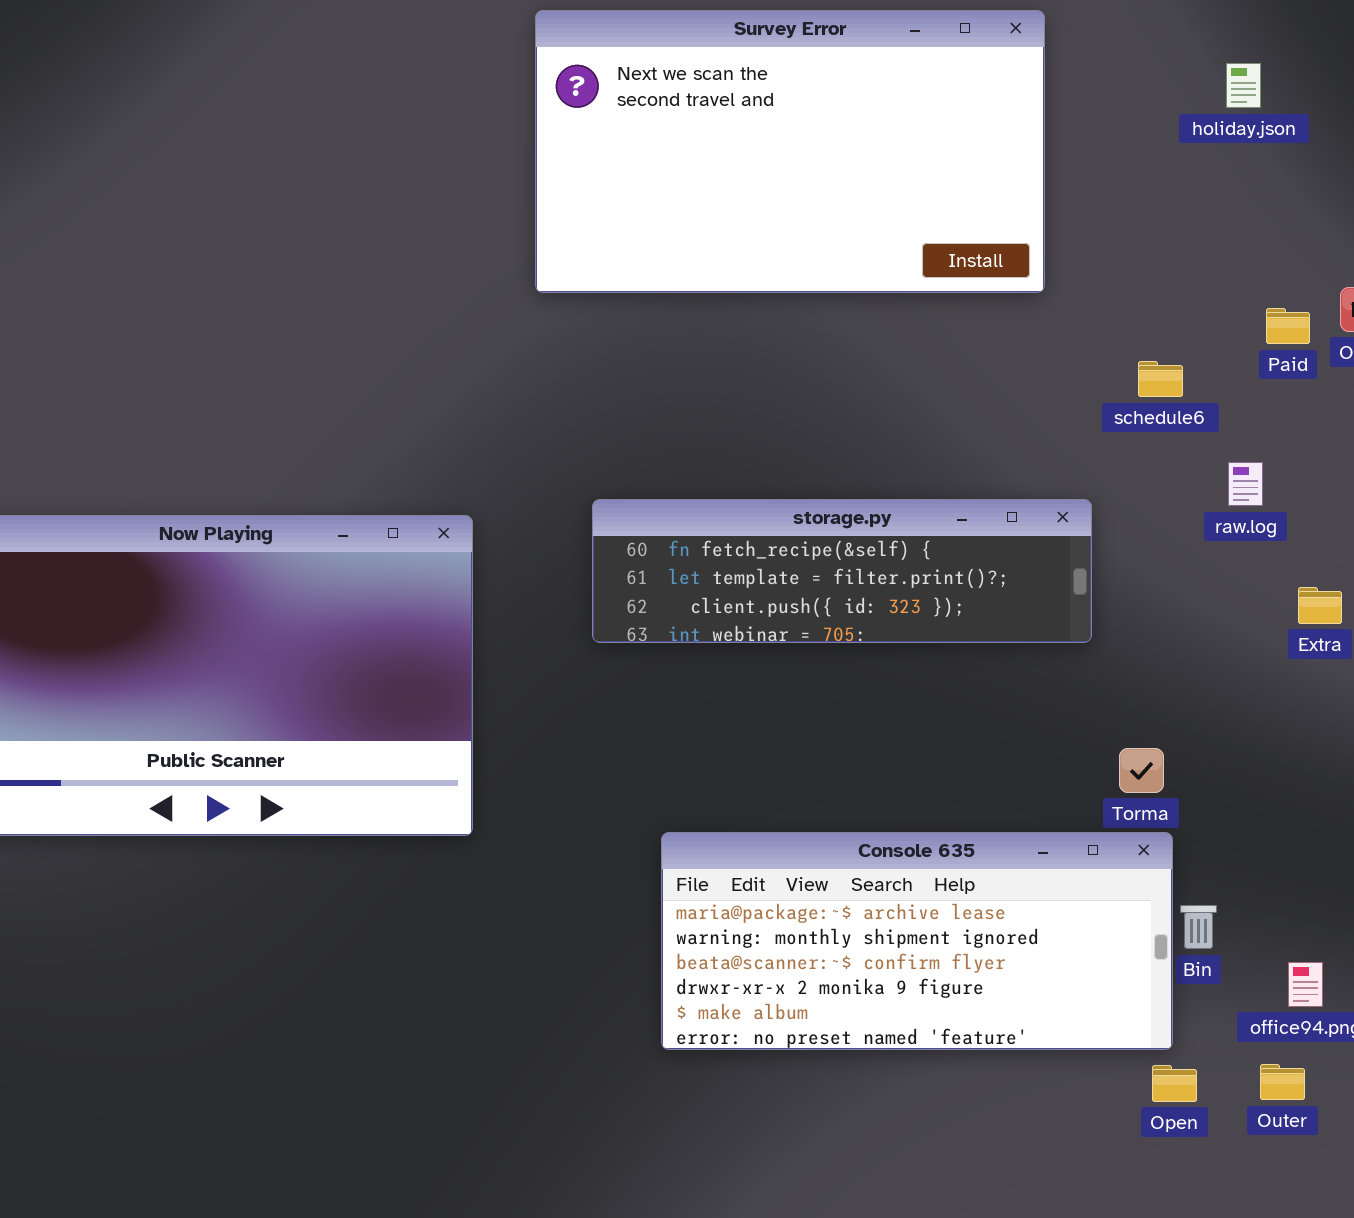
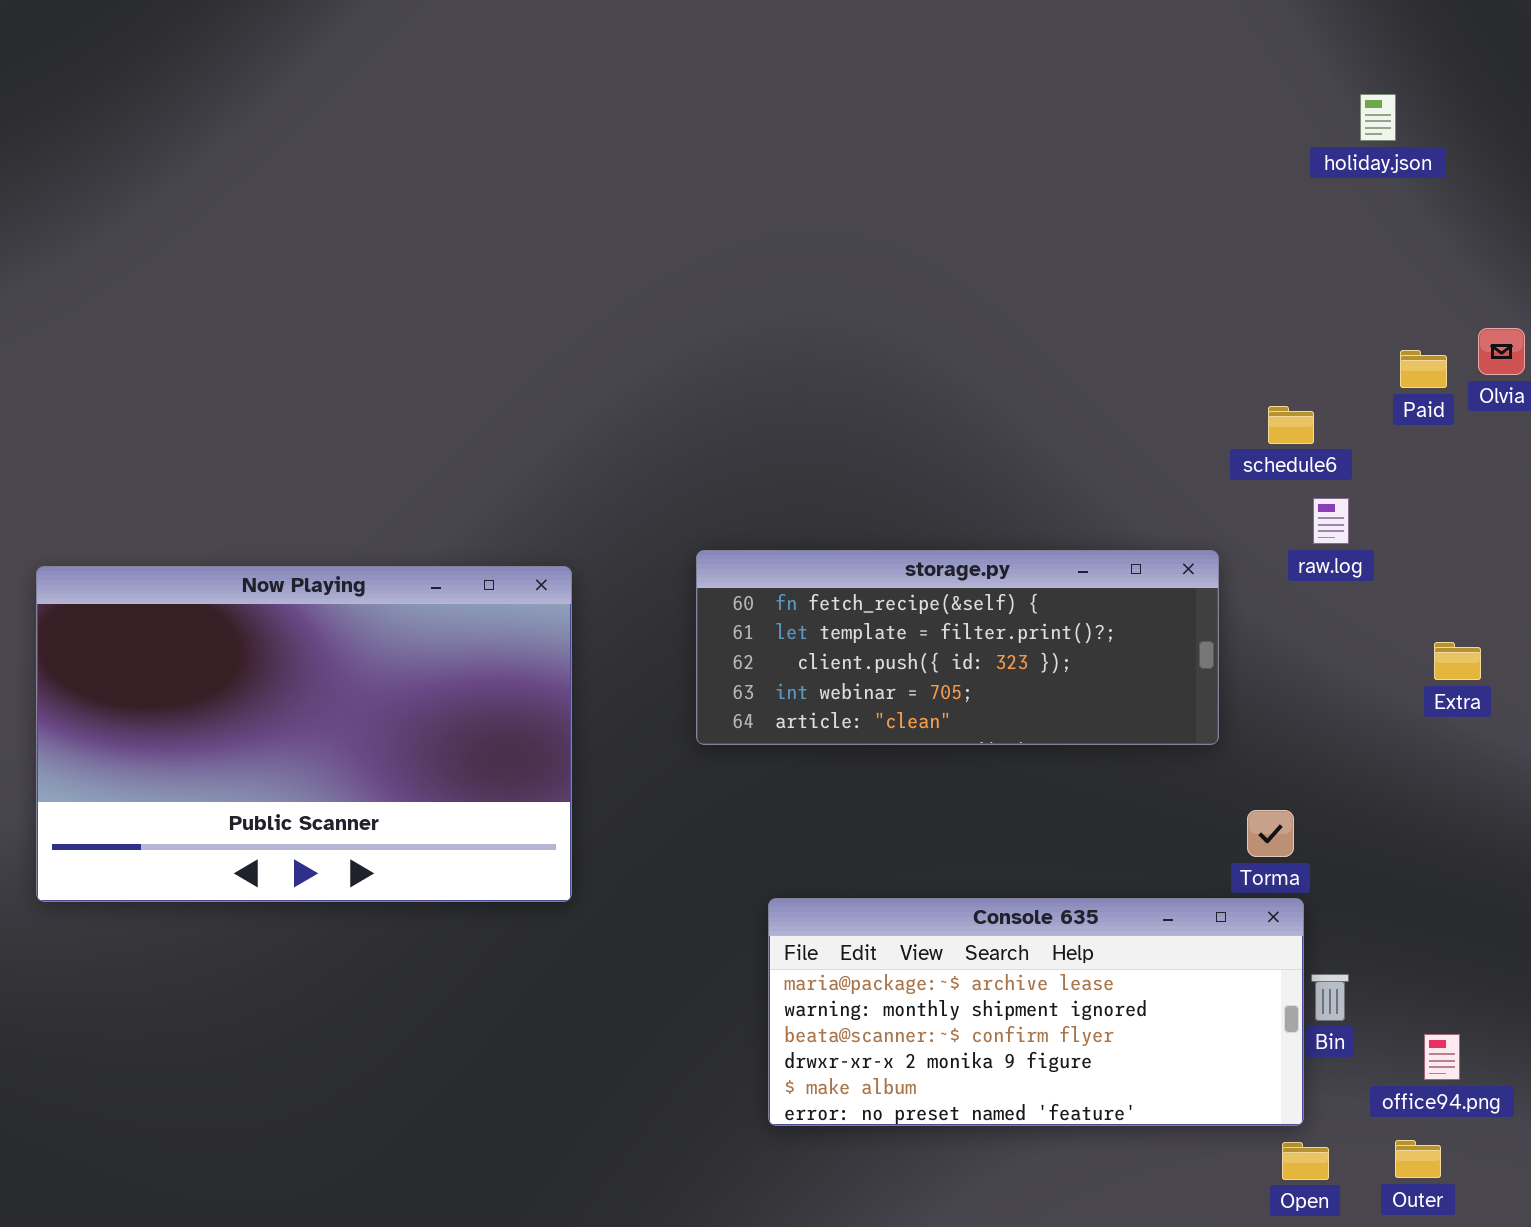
Survey Error: [535,10,1045,293] -> none, closed
raw.log: [1228,462,1263,506] -> [1313,498,1349,544], moved
storage.py: [592,499,1092,643] -> [696,550,1219,745], resized

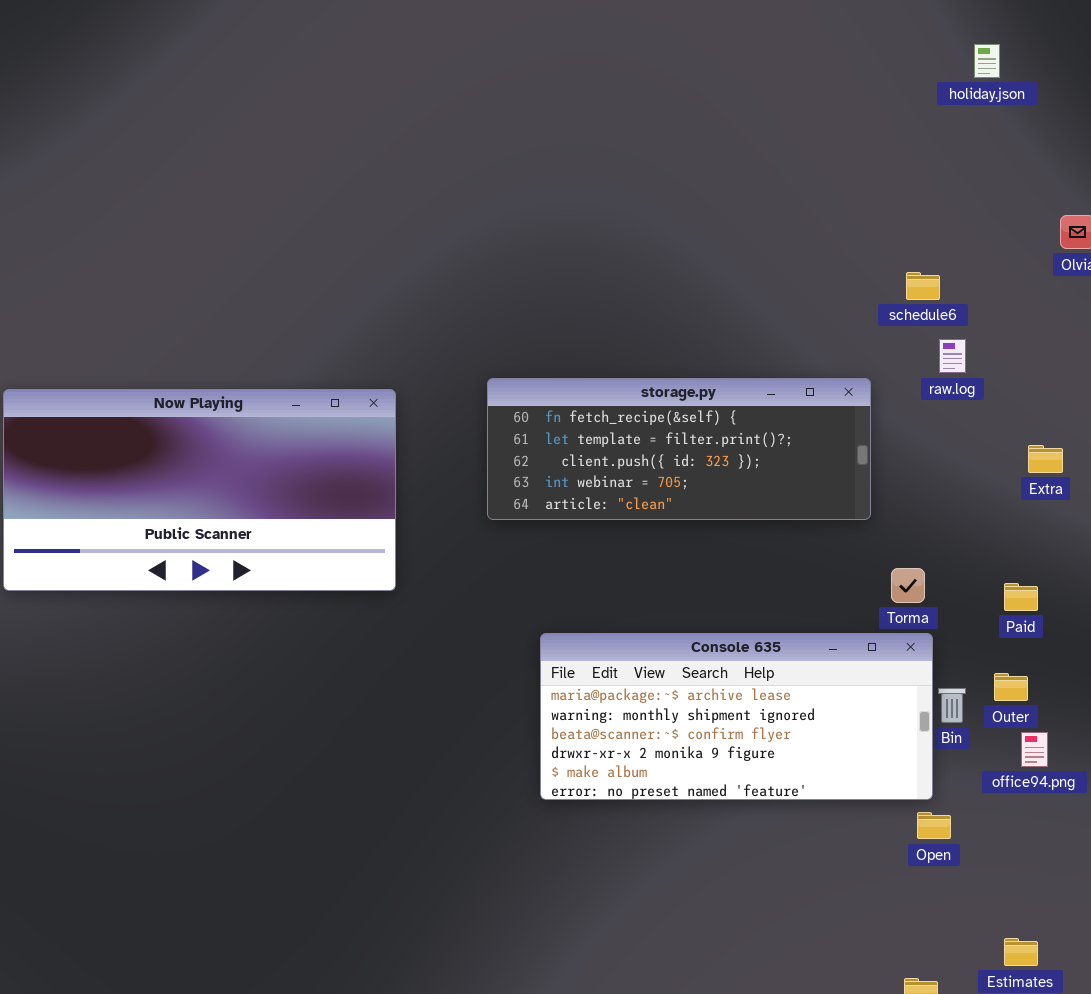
Paid: [1400,350,1447,388] -> [1004,583,1038,611], moved
Now Playing: [36,566,572,902] -> [3,389,396,591], resized
Outer: [1395,1140,1441,1178] -> [994,673,1028,701], moved

